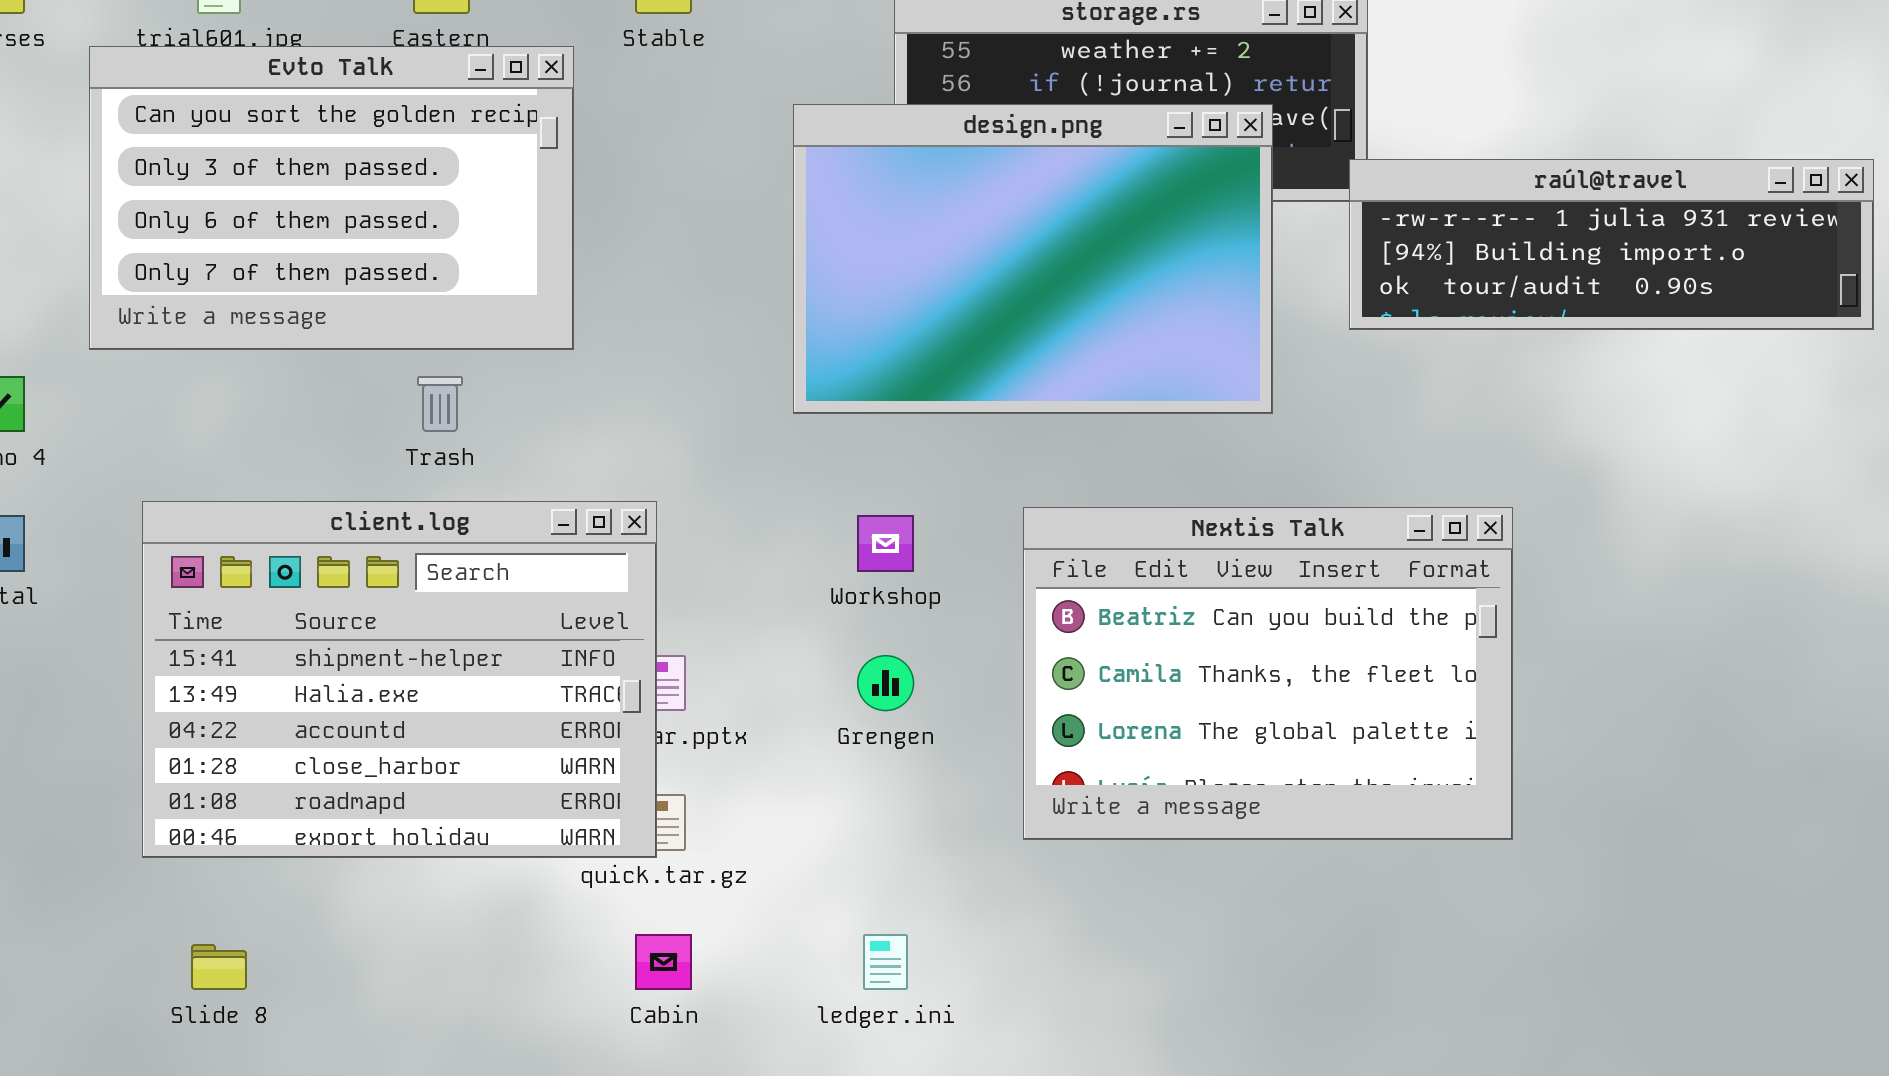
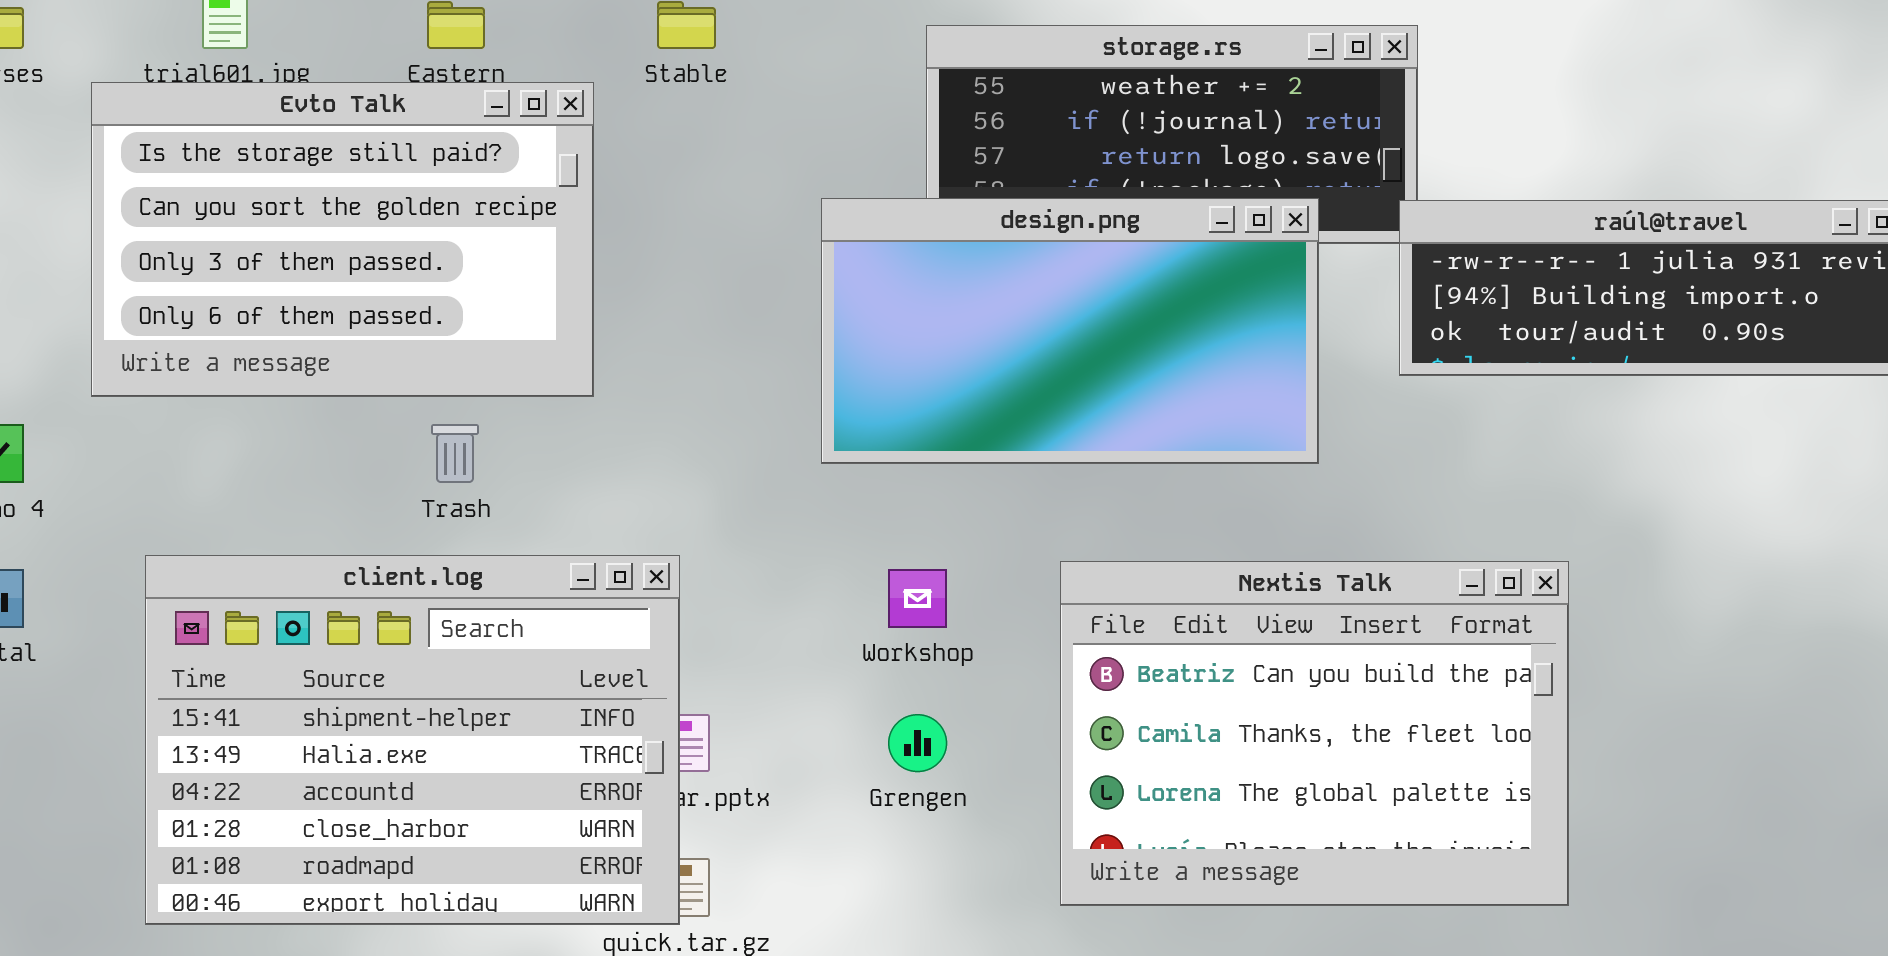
Evto Talk: [89,46,574,350] -> [91,82,594,397], scrolled up 1 row
design.png: [793,104,1273,414] -> [821,198,1319,464], resized

